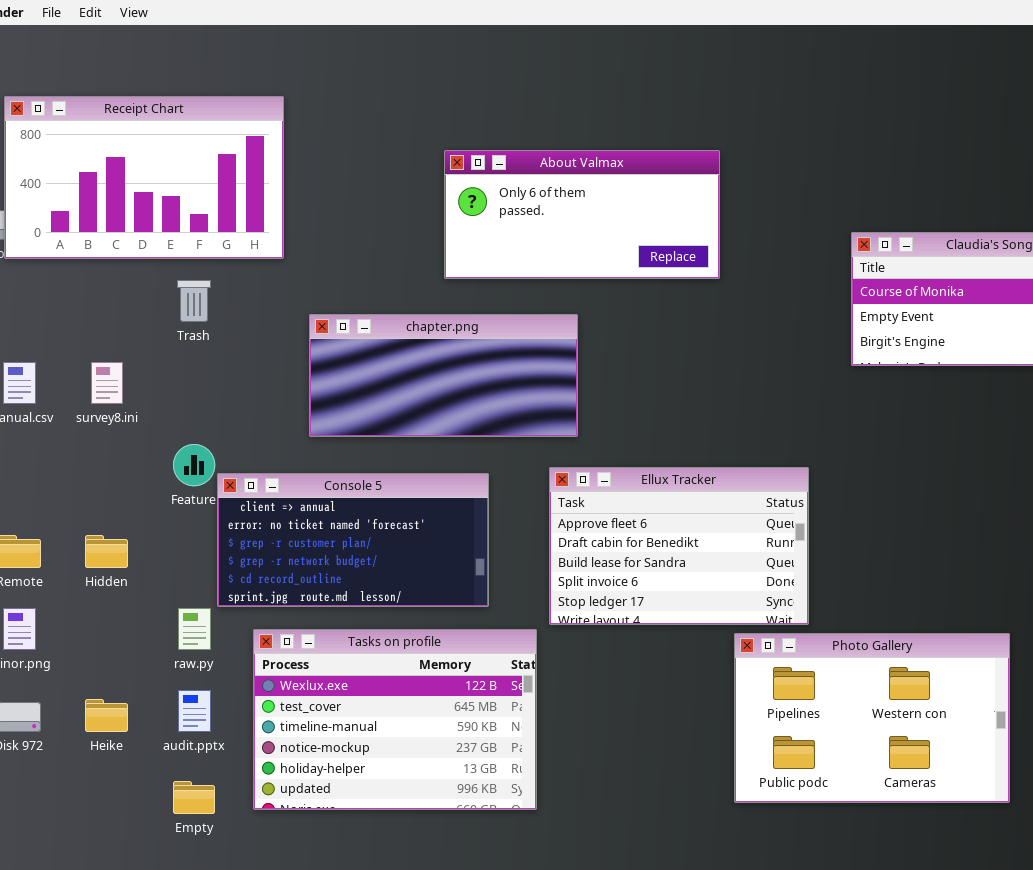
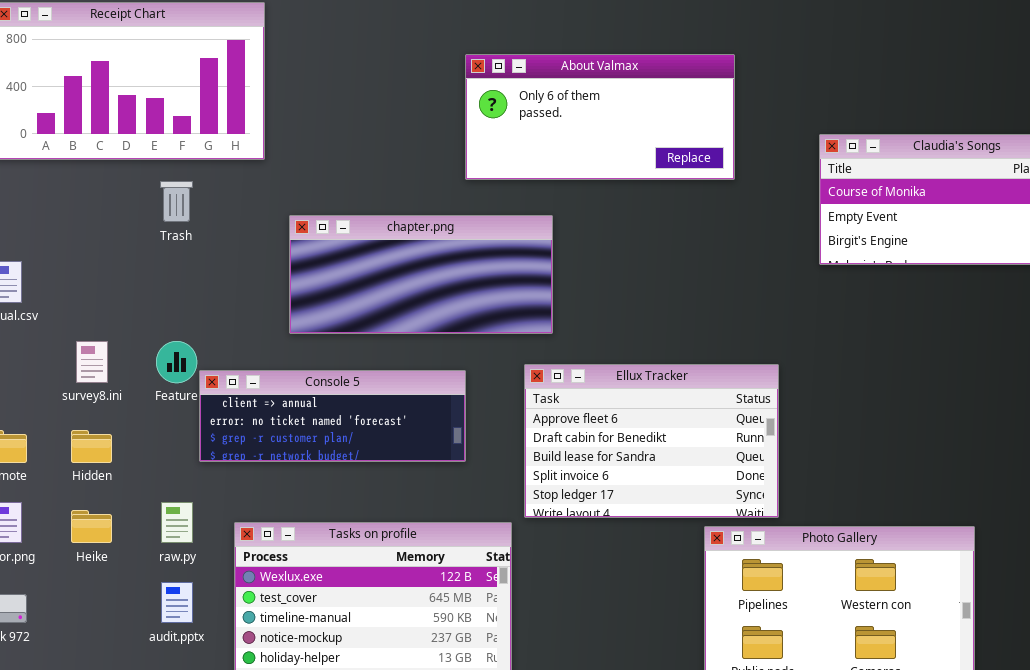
About Valmax: [444,150,720,279] -> [465,54,735,180], moved
survey8.ini: [91,362,123,404] -> [76,341,108,383], moved
Console 5: [217,473,489,607] -> [199,370,466,462], resized
Heike: [85,699,128,732] -> [71,510,112,543], moved

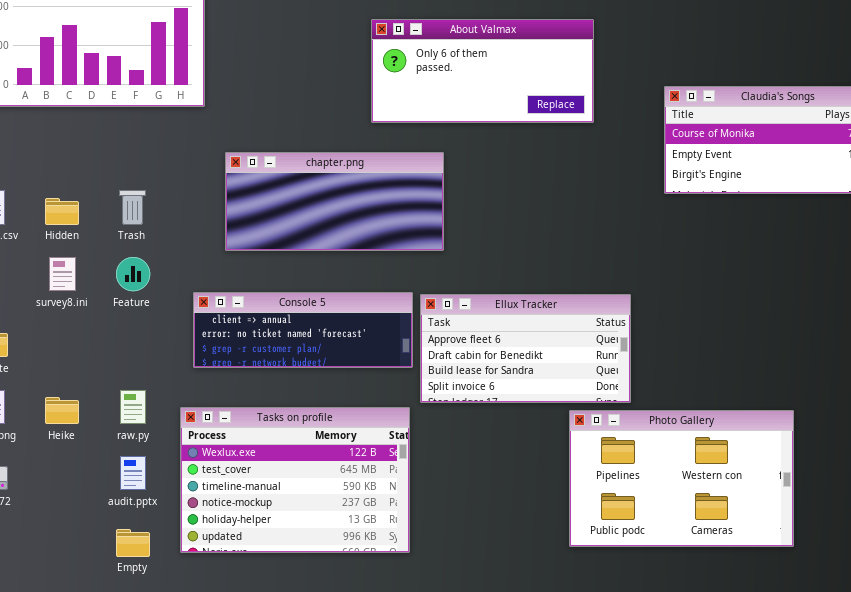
Trash: [160,181,193,222] -> [119,190,146,225], moved
Ellux Tracker: [524,364,779,518] -> [420,294,631,403], resized
Console 5: [199,370,466,462] -> [193,292,413,368], moved
Hidden: [71,430,112,463] -> [45,198,79,225], moved

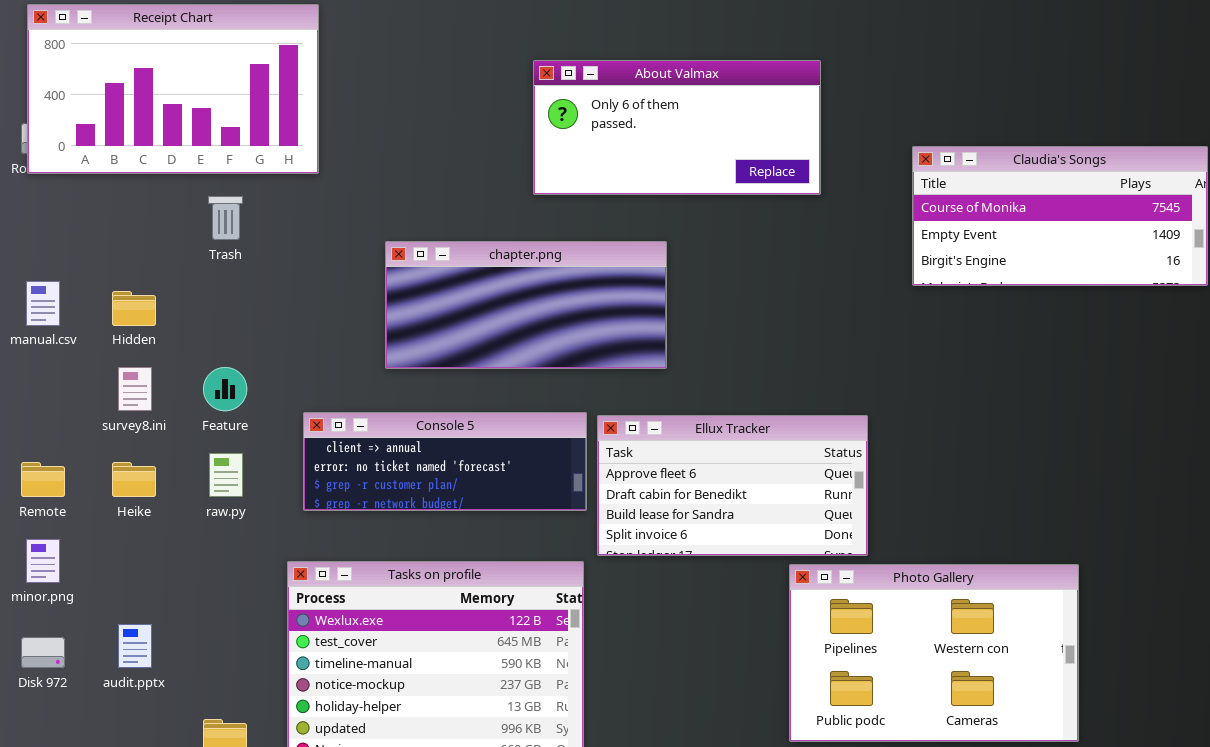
chapter.png: [225,152,444,251] -> [385,241,667,369], moved
Trash: [119,190,146,225] -> [208,196,243,240], moved
raw.py: [120,390,146,424] -> [209,453,243,497], moved
Heike: [45,397,79,424] -> [112,462,156,497], moved
audit.pptx: [120,456,146,490] -> [118,624,152,668], moved

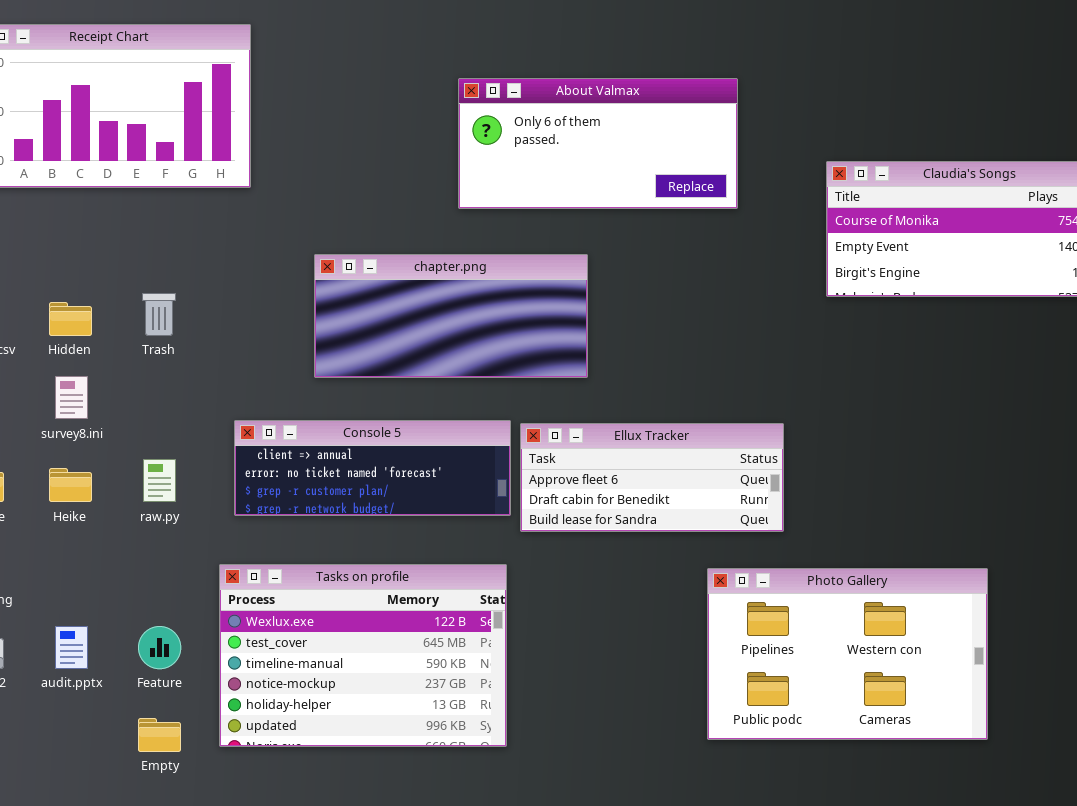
Trash: [208,196,243,240] -> [142,293,176,336], moved
Feature: [203,367,247,411] -> [138,626,181,669], moved
Ellux Tracker: [597,415,868,556] -> [520,423,784,532], resized

